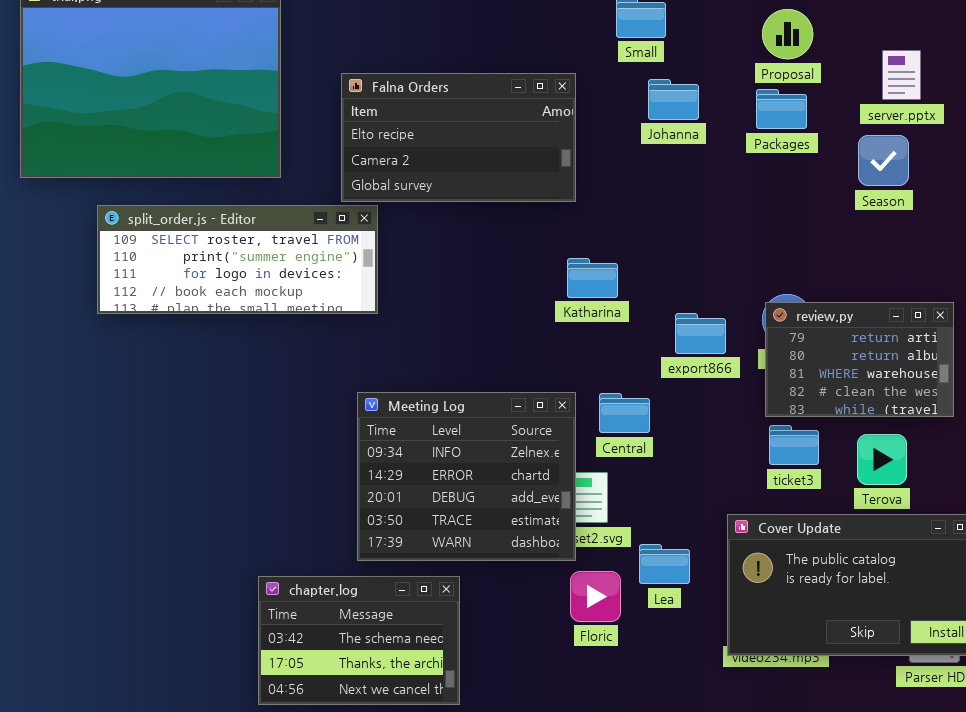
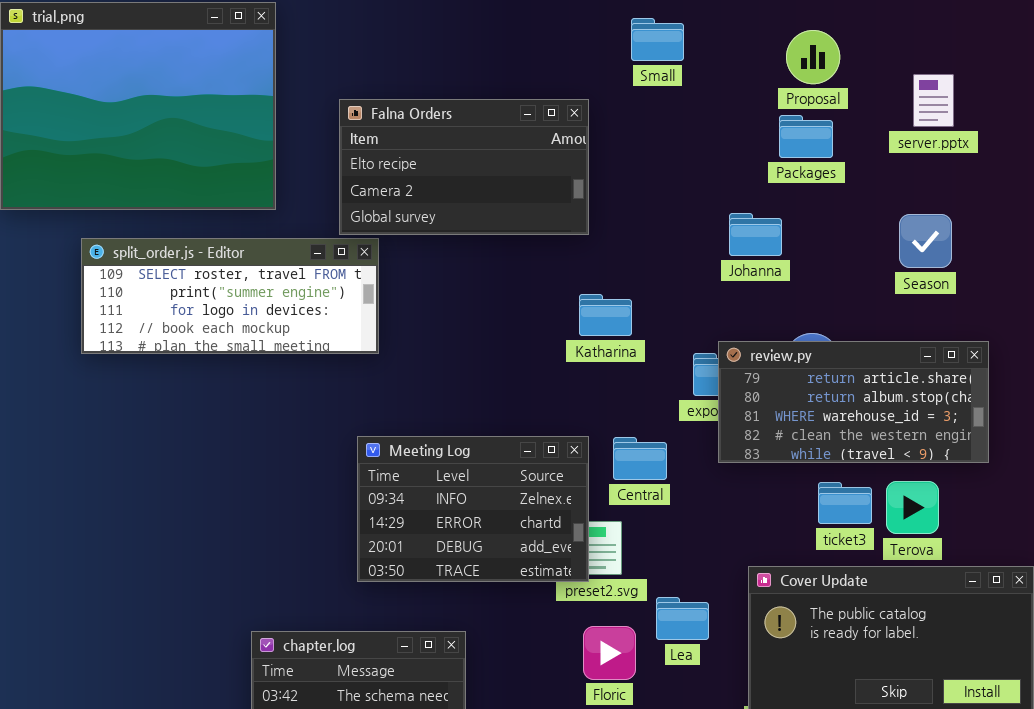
Johanna: [648,79,699,120] -> [729,213,782,256], moved
Season: [858,135,909,186] -> [899,214,952,268], moved
review.py: [765,302,954,417] -> [718,341,989,463], resized
Meeting Log: [357,392,576,561] -> [357,436,589,582], resized
ticket3: [769,425,819,465] -> [818,482,872,524], moved

